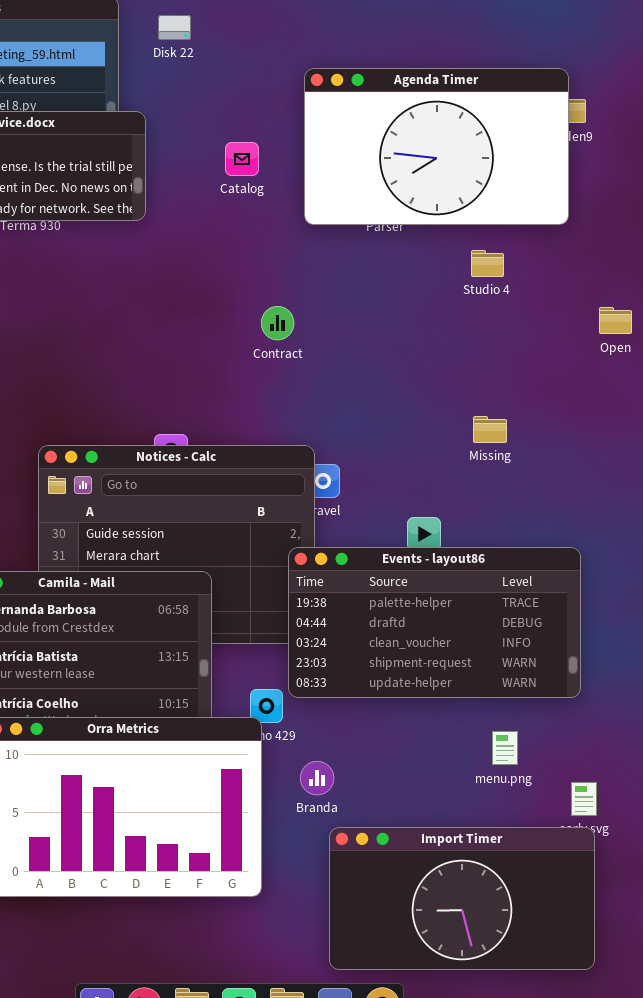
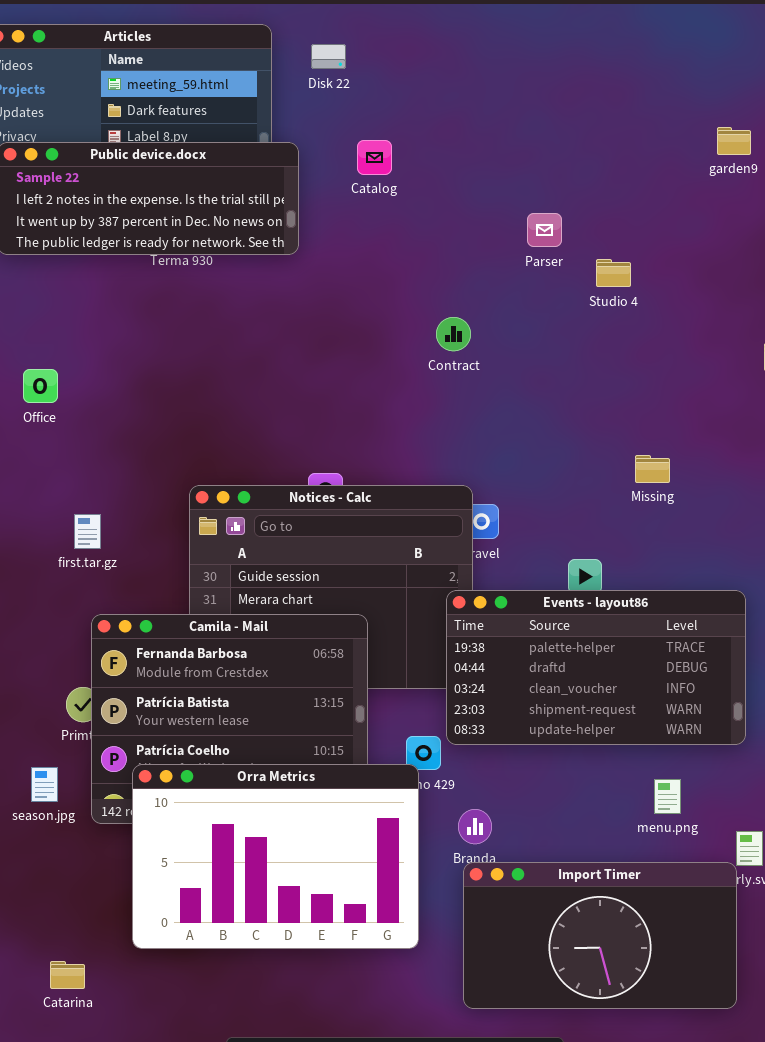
Agenda Timer: [304,68,569,225] -> none, closed
Catalog: [225,142,259,176] -> [357,140,392,175], moved
Studio 4: [471,250,504,277] -> [596,259,631,287], moved
Contract: [261,306,294,340] -> [436,317,471,351], moved
Import Timer: [329,827,595,970] -> [463,862,737,1009], moved

